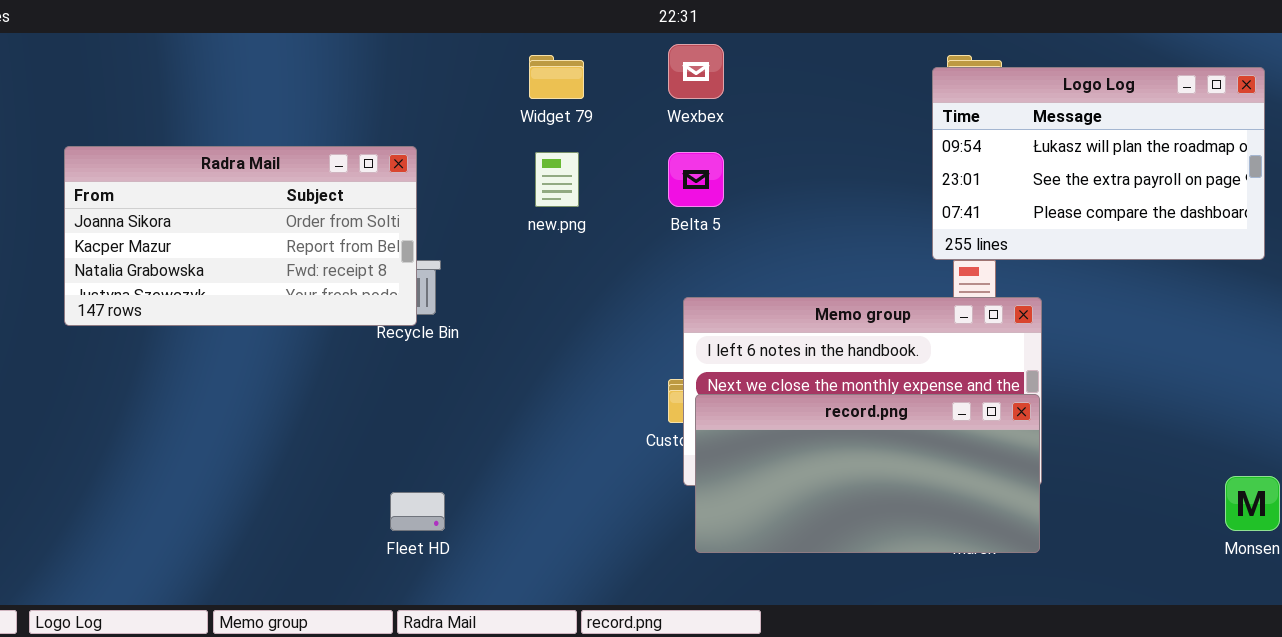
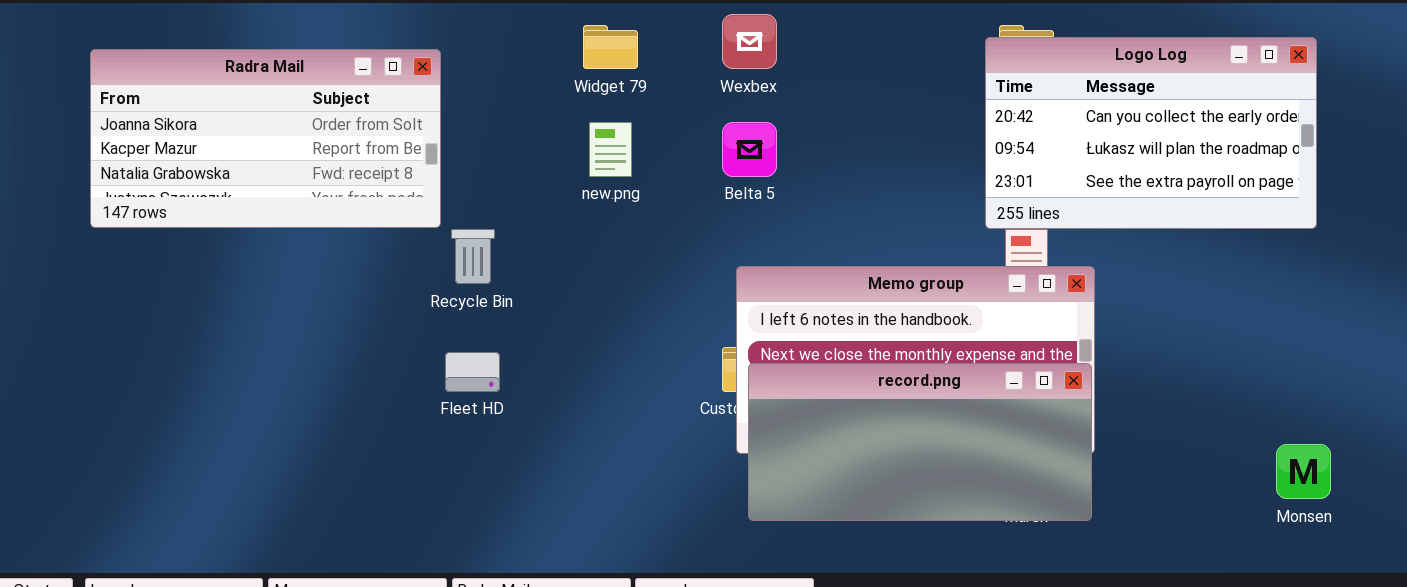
Logo Log: [932,67,1265,260] -> [985,37,1317,229], scrolled up 1 row
Radra Mail: [64,146,417,326] -> [90,49,441,228], moved
Fleet HD: [390,492,445,531] -> [445,352,500,392], moved

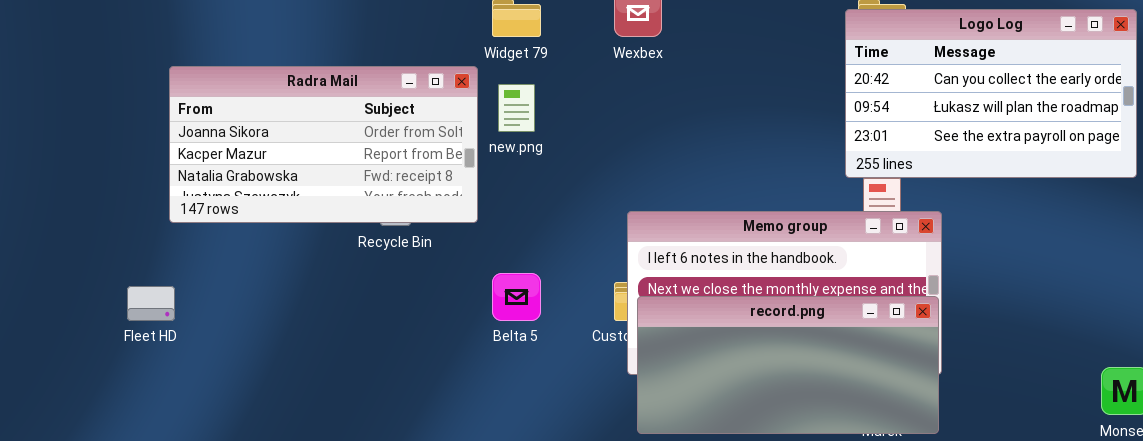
Radra Mail: [90,49,441,228] -> [169,66,478,223], moved
Belta 5: [722,122,777,177] -> [492,273,541,321], moved
Fleet HD: [445,352,500,392] -> [127,286,175,321], moved

